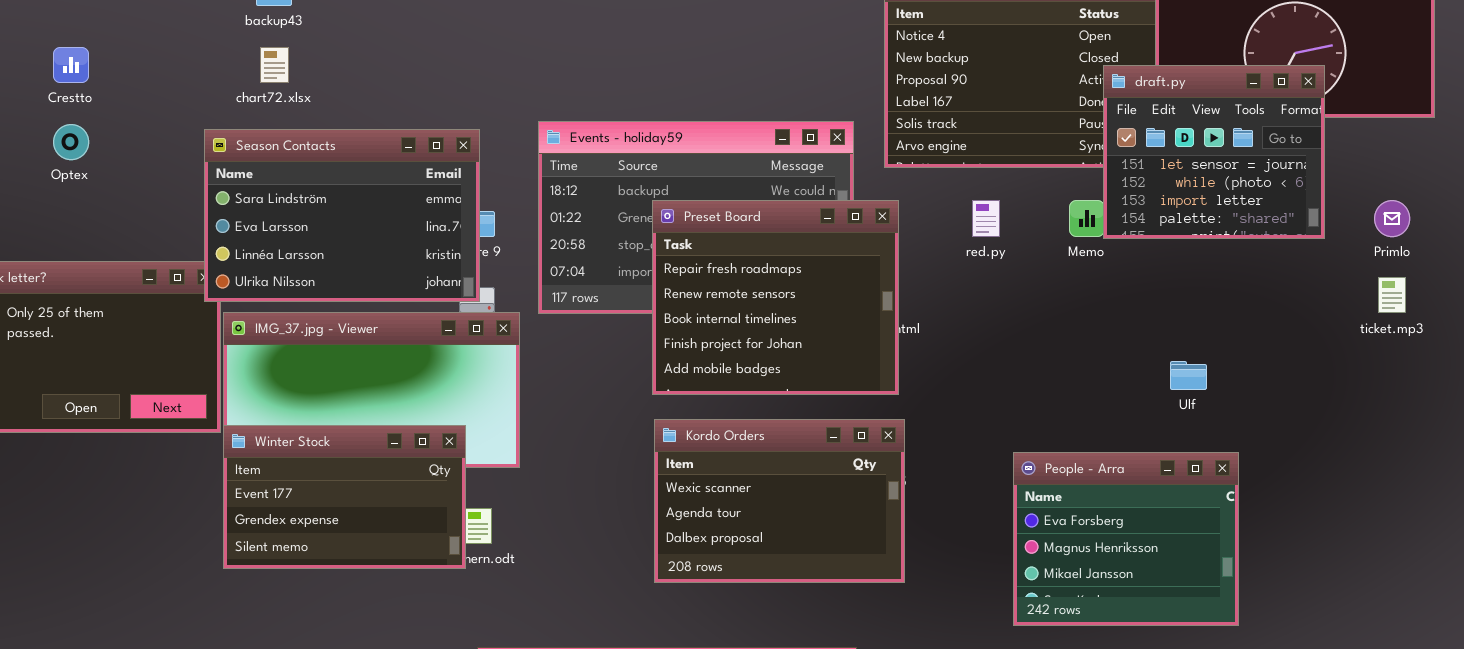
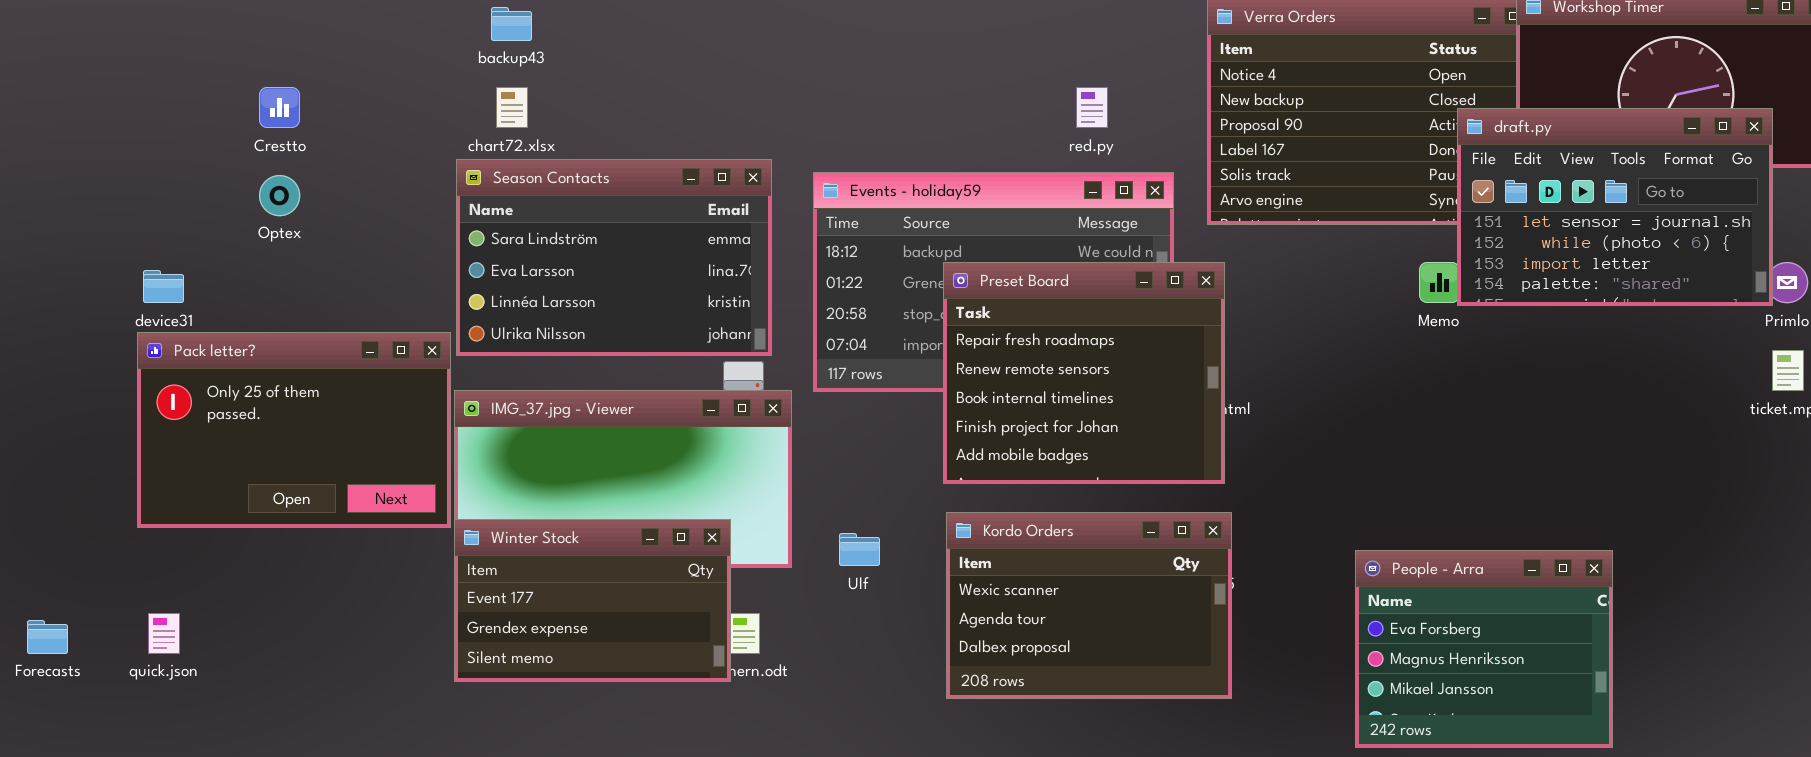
draft.py: [1103,65,1325,239] -> [1457,108,1773,306], resized
Season Contacts: [204,129,480,302] -> [456,159,772,356], moved
red.py: [972,200,1000,237] -> [1076,87,1108,128], moved
Ulf: [1170,361,1207,390] -> [839,533,880,566], moved

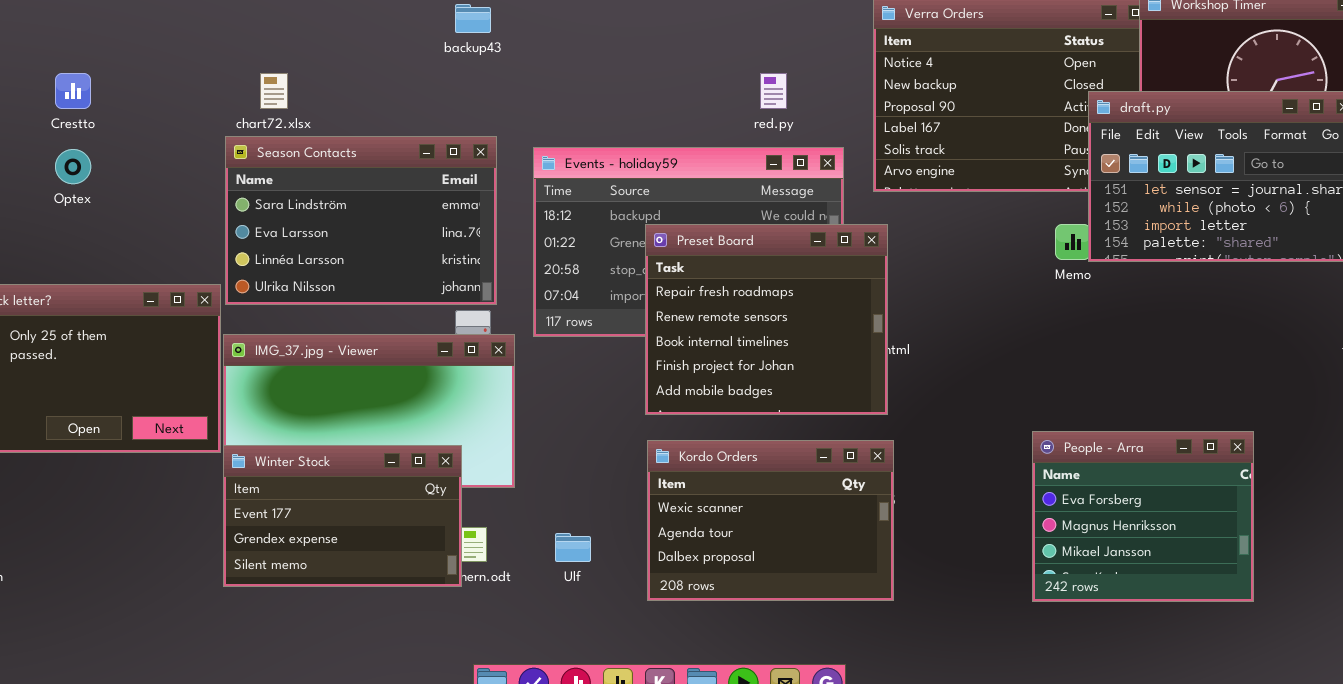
backup43: [491,7,532,41] -> [455,4,491,33], moved
Ulf: [839,533,880,566] -> [555,533,591,562], moved
People - Arra: [1355,550,1613,748] -> [1032,431,1254,602], moved

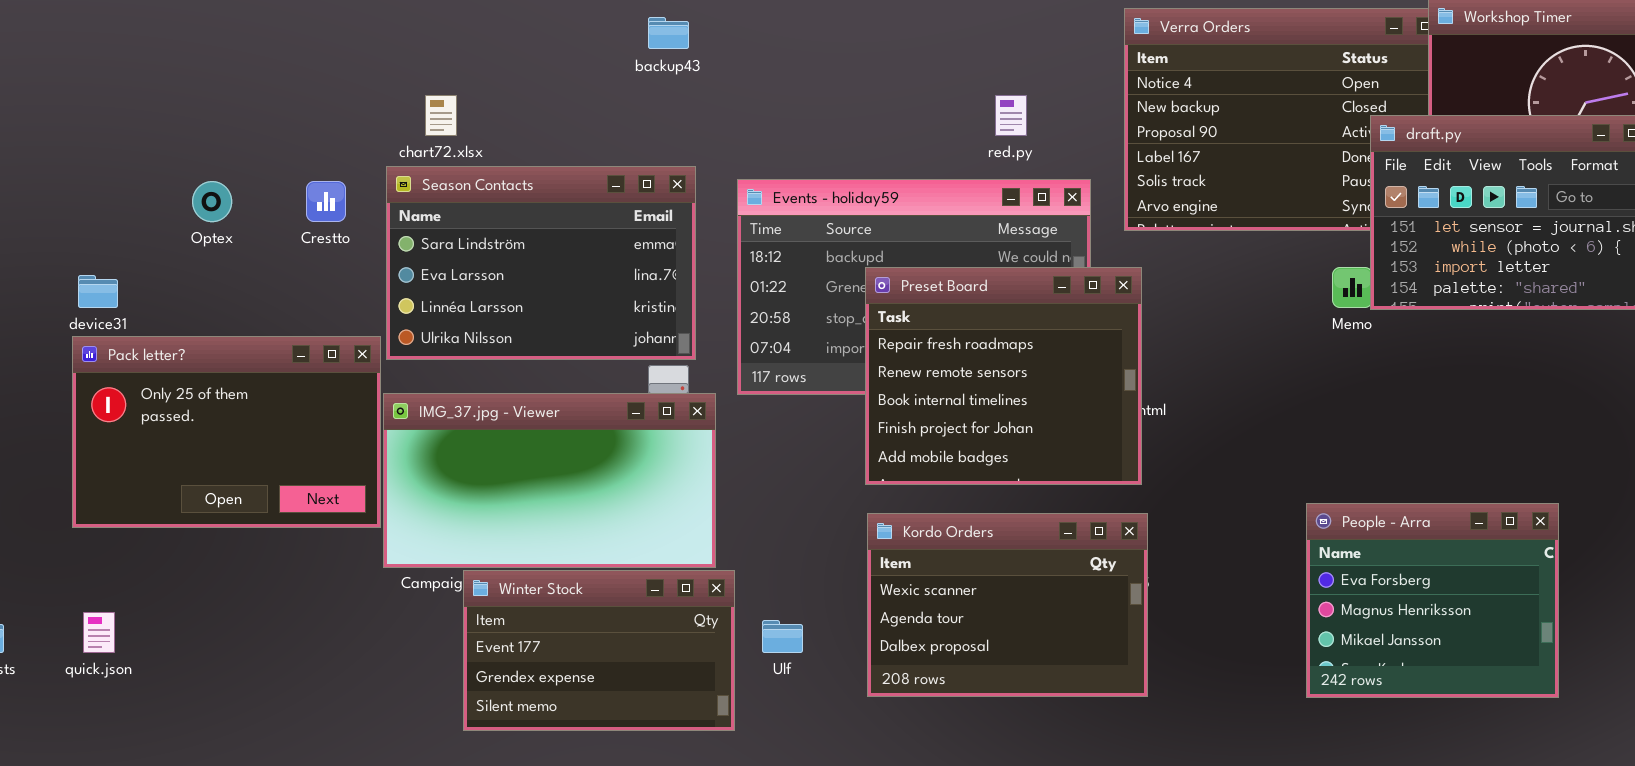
Crestto: [55,73,91,109] -> [306,181,346,222], moved
Winter Stock: [223,445,462,587] -> [463,570,735,731], moved

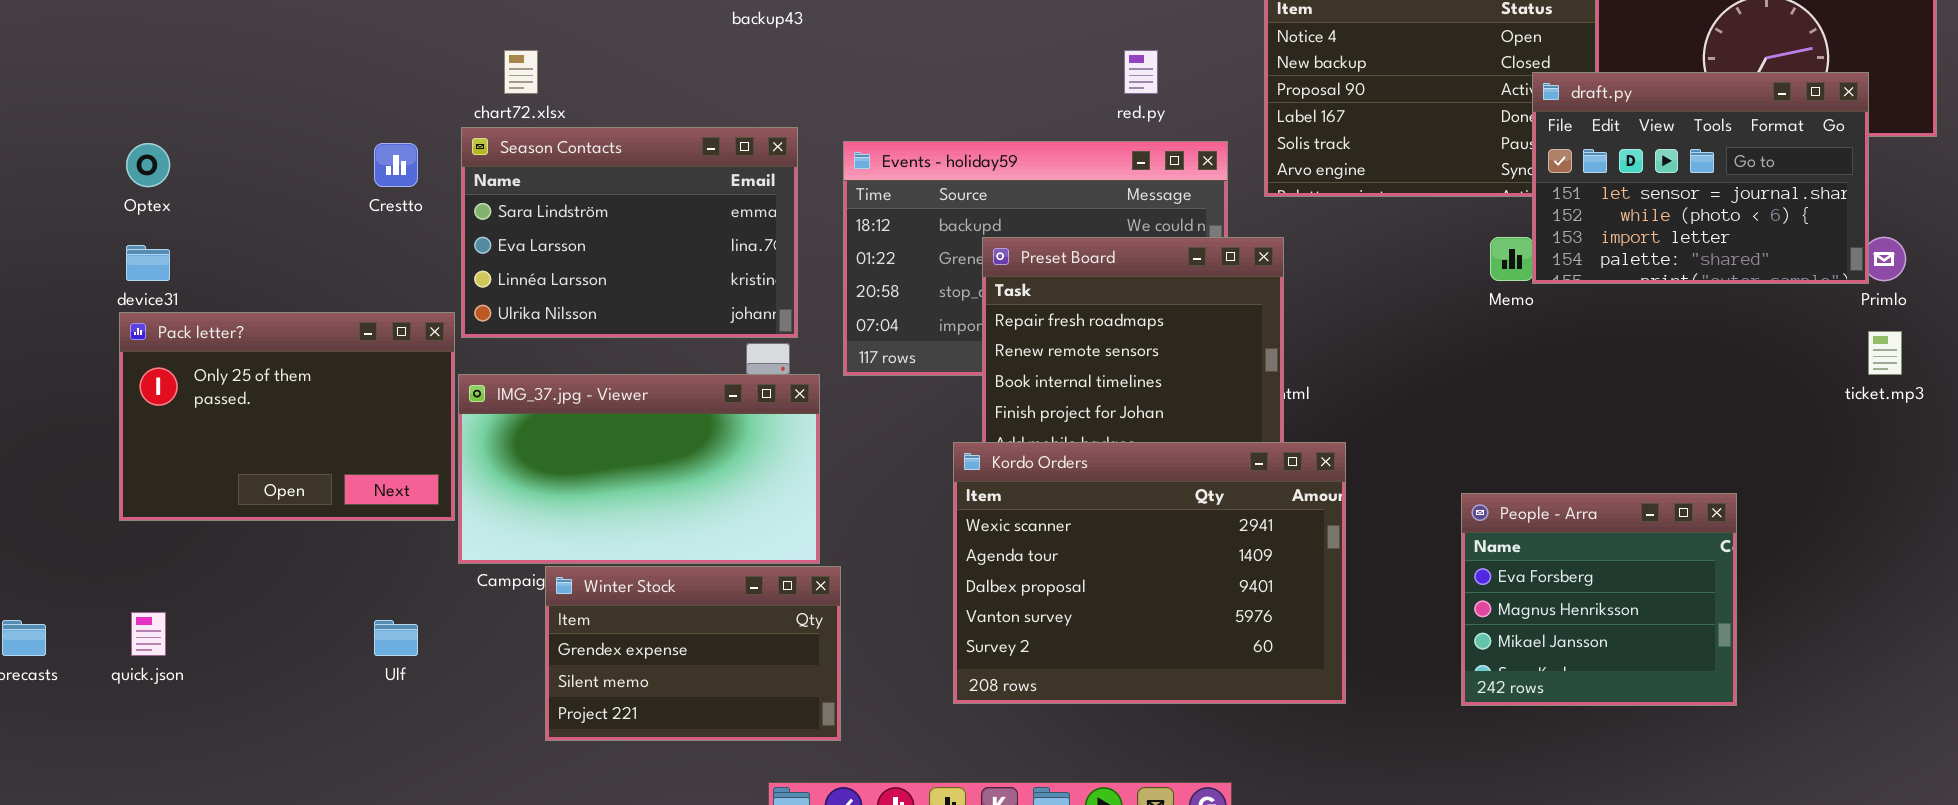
Optex: [192,181,232,222] -> [126,143,170,187], moved
Kordo Orders: [867,513,1148,697] -> [953,442,1346,704], moved, resized
Winter Stock: [463,570,735,731] -> [545,566,841,741], scrolled down 1 row
Ulf: [762,620,803,653] -> [374,620,418,656], moved

